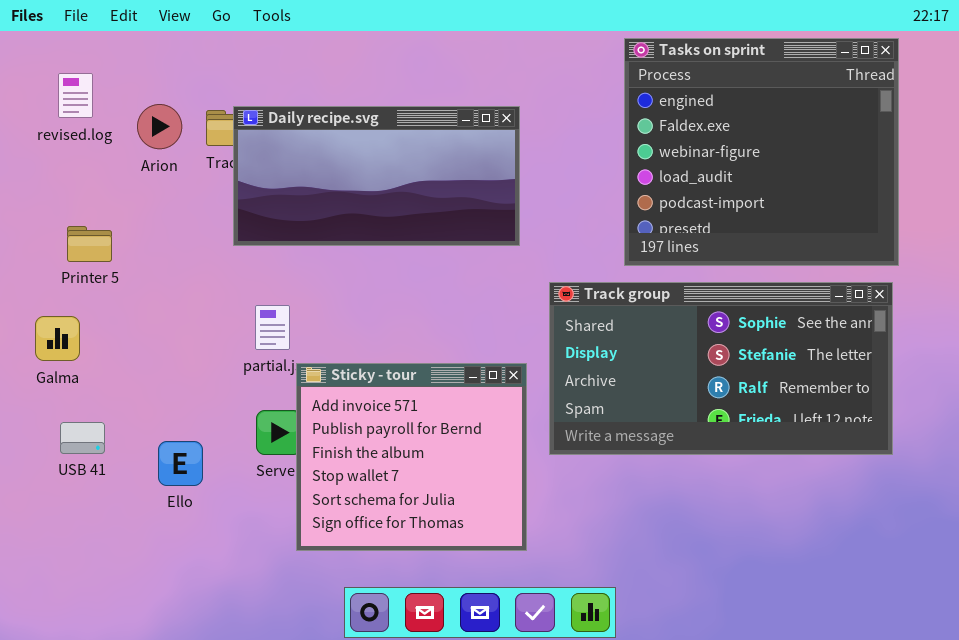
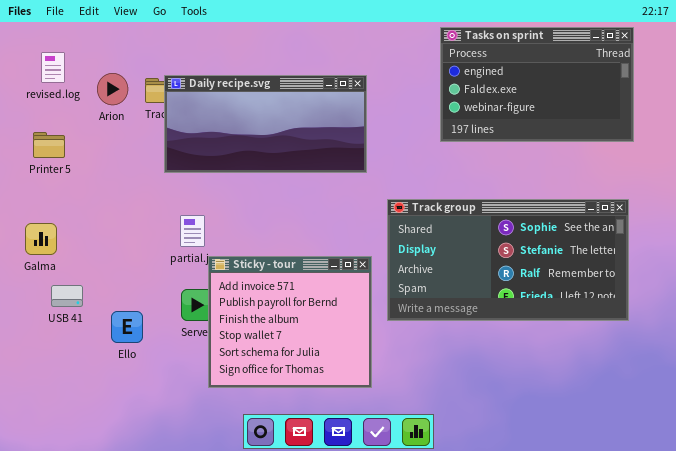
Tasks on sprint: [624,38,899,266] -> [440,27,634,142], resized
Printer 5: [67,226,112,262] -> [33,132,65,158], moved
USB 41: [60,422,105,454] -> [51,285,83,307], moved

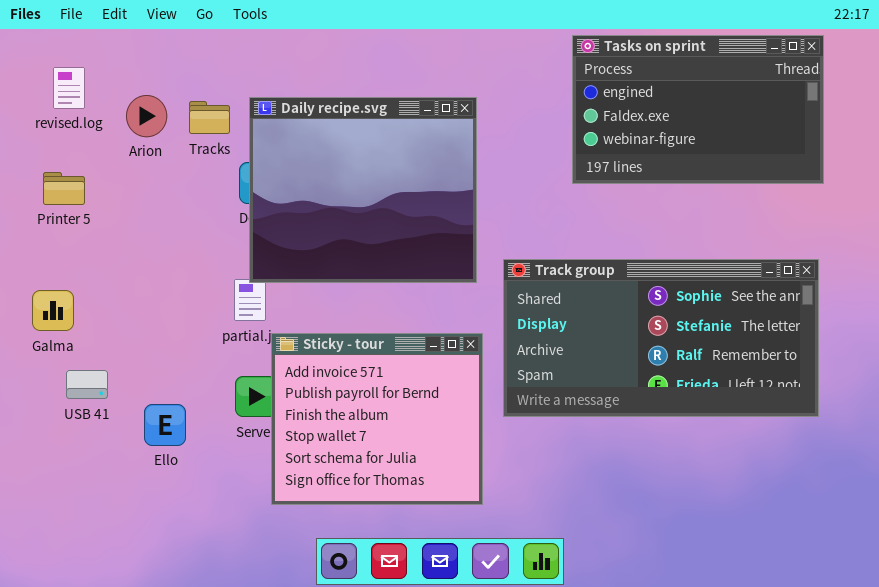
Daily recipe.svg: [164,75,367,173] -> [249,97,477,283], resized

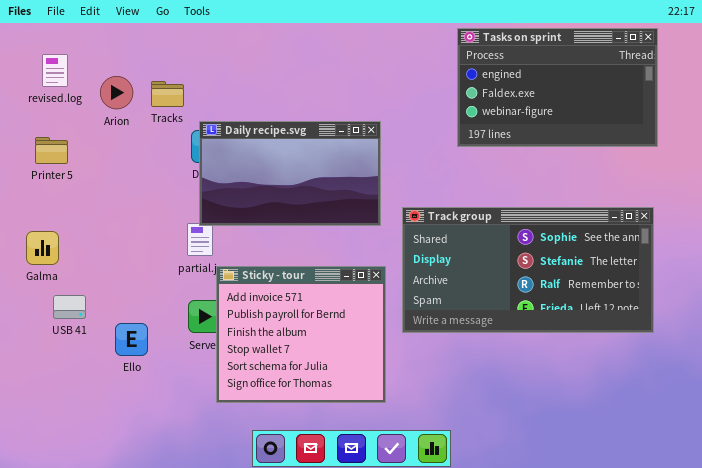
Daily recipe.svg: [249,97,477,283] -> [199,121,381,226], resized

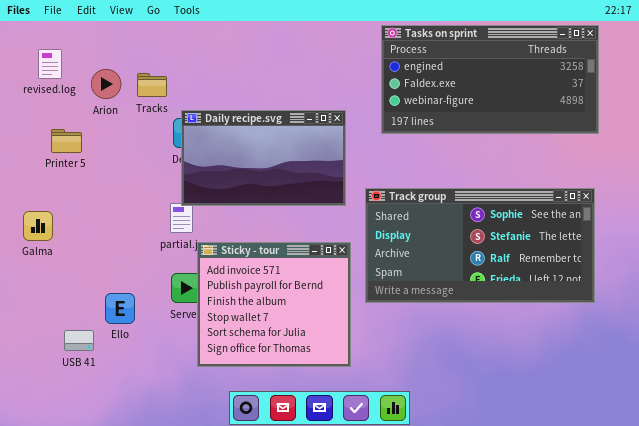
Tasks on sprint: [457,28,658,147] -> [381,25,599,134], resized
Printer 5: [35,137,68,164] -> [51,129,82,153], moved
USB 41: [53,295,86,319] -> [64,330,94,351], moved

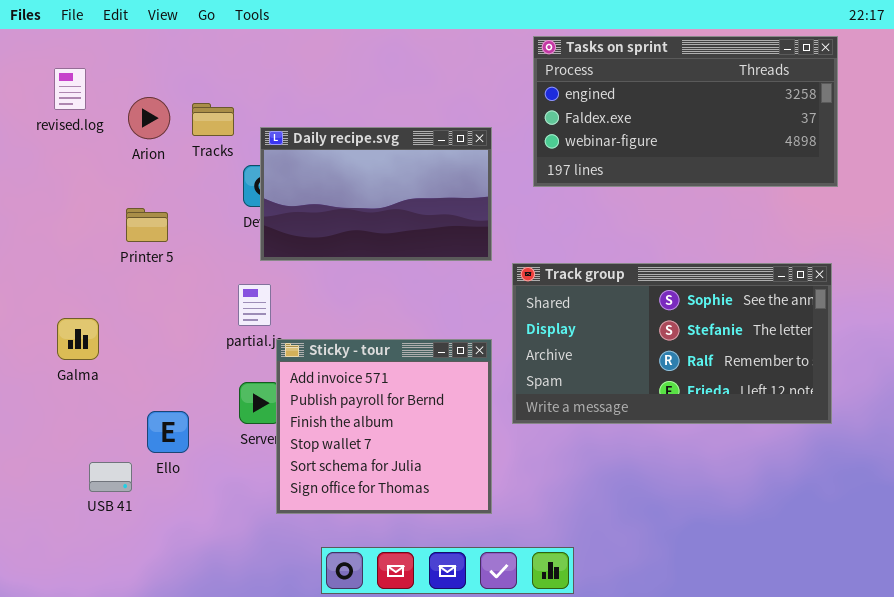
Daily recipe.svg: [181,110,346,206] -> [260,127,492,261], moved
Printer 5: [51,129,82,153] -> [126,208,168,242], moved
Galma: [23,211,53,241] -> [57,318,99,360], moved

